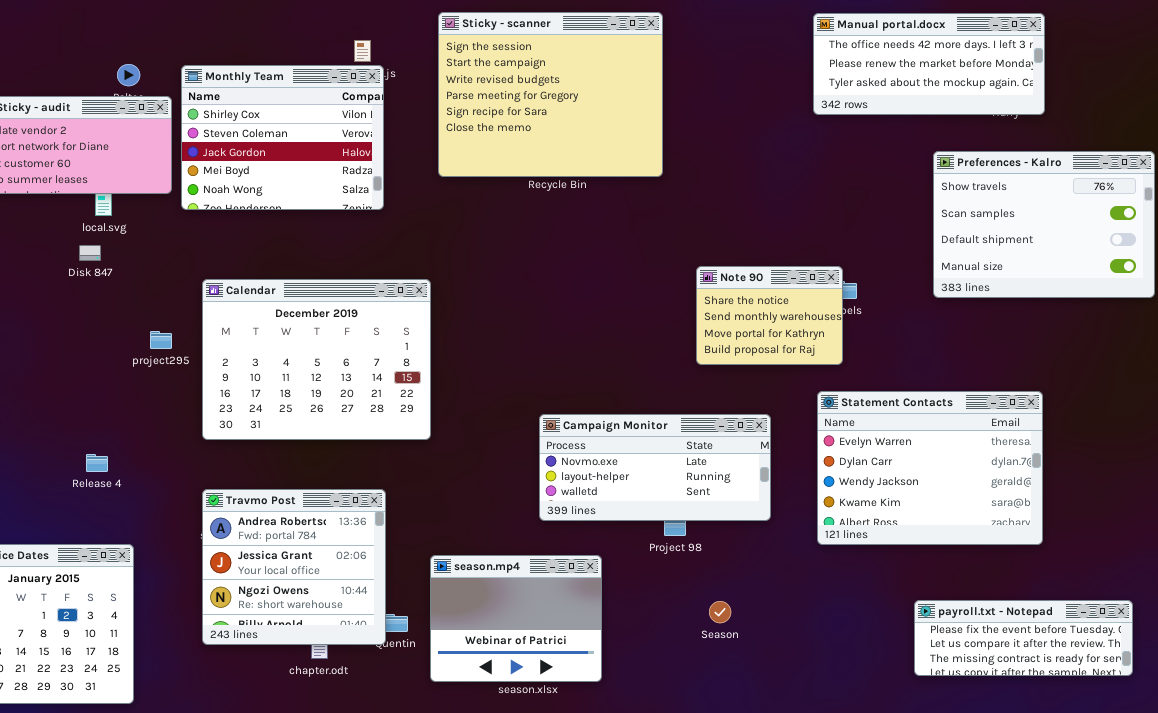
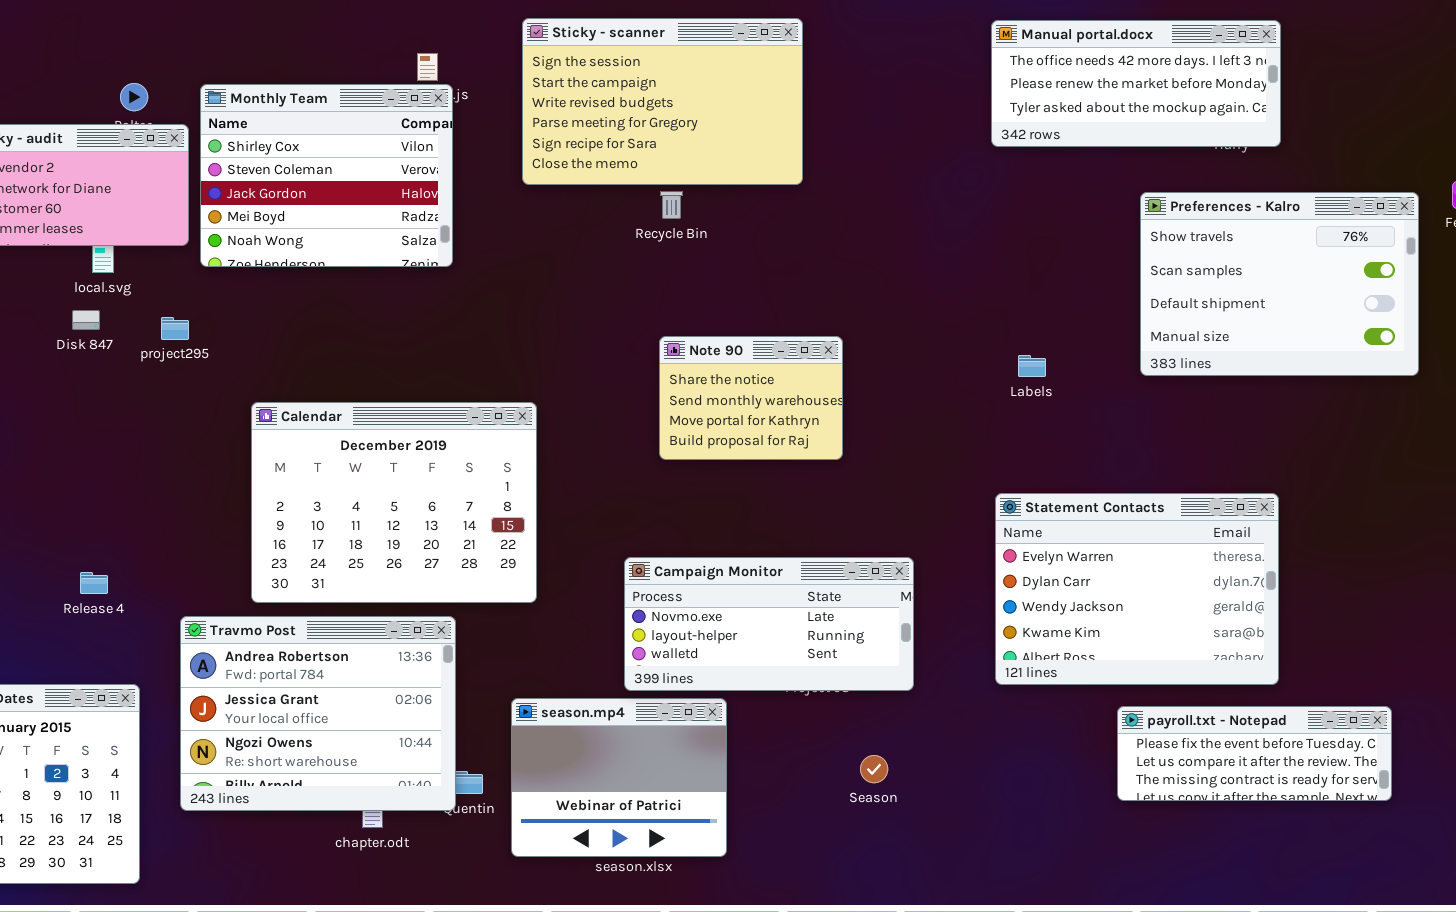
Sticky - scanner: [438,12,663,177] -> [522,18,803,185], resized
Note 90: [696,266,843,365] -> [659,336,843,460], moved
Calendar: [202,279,431,440] -> [251,402,537,603], moved
project295: [150,331,172,349] -> [161,317,189,340], moved
Campaign Monitor: [539,414,771,521] -> [624,557,914,691], moved
Travmo Post: [202,489,386,645] -> [180,616,456,811], resized
payroll.txt - Notepad: [914,600,1133,676] -> [1117,706,1392,801], moved

